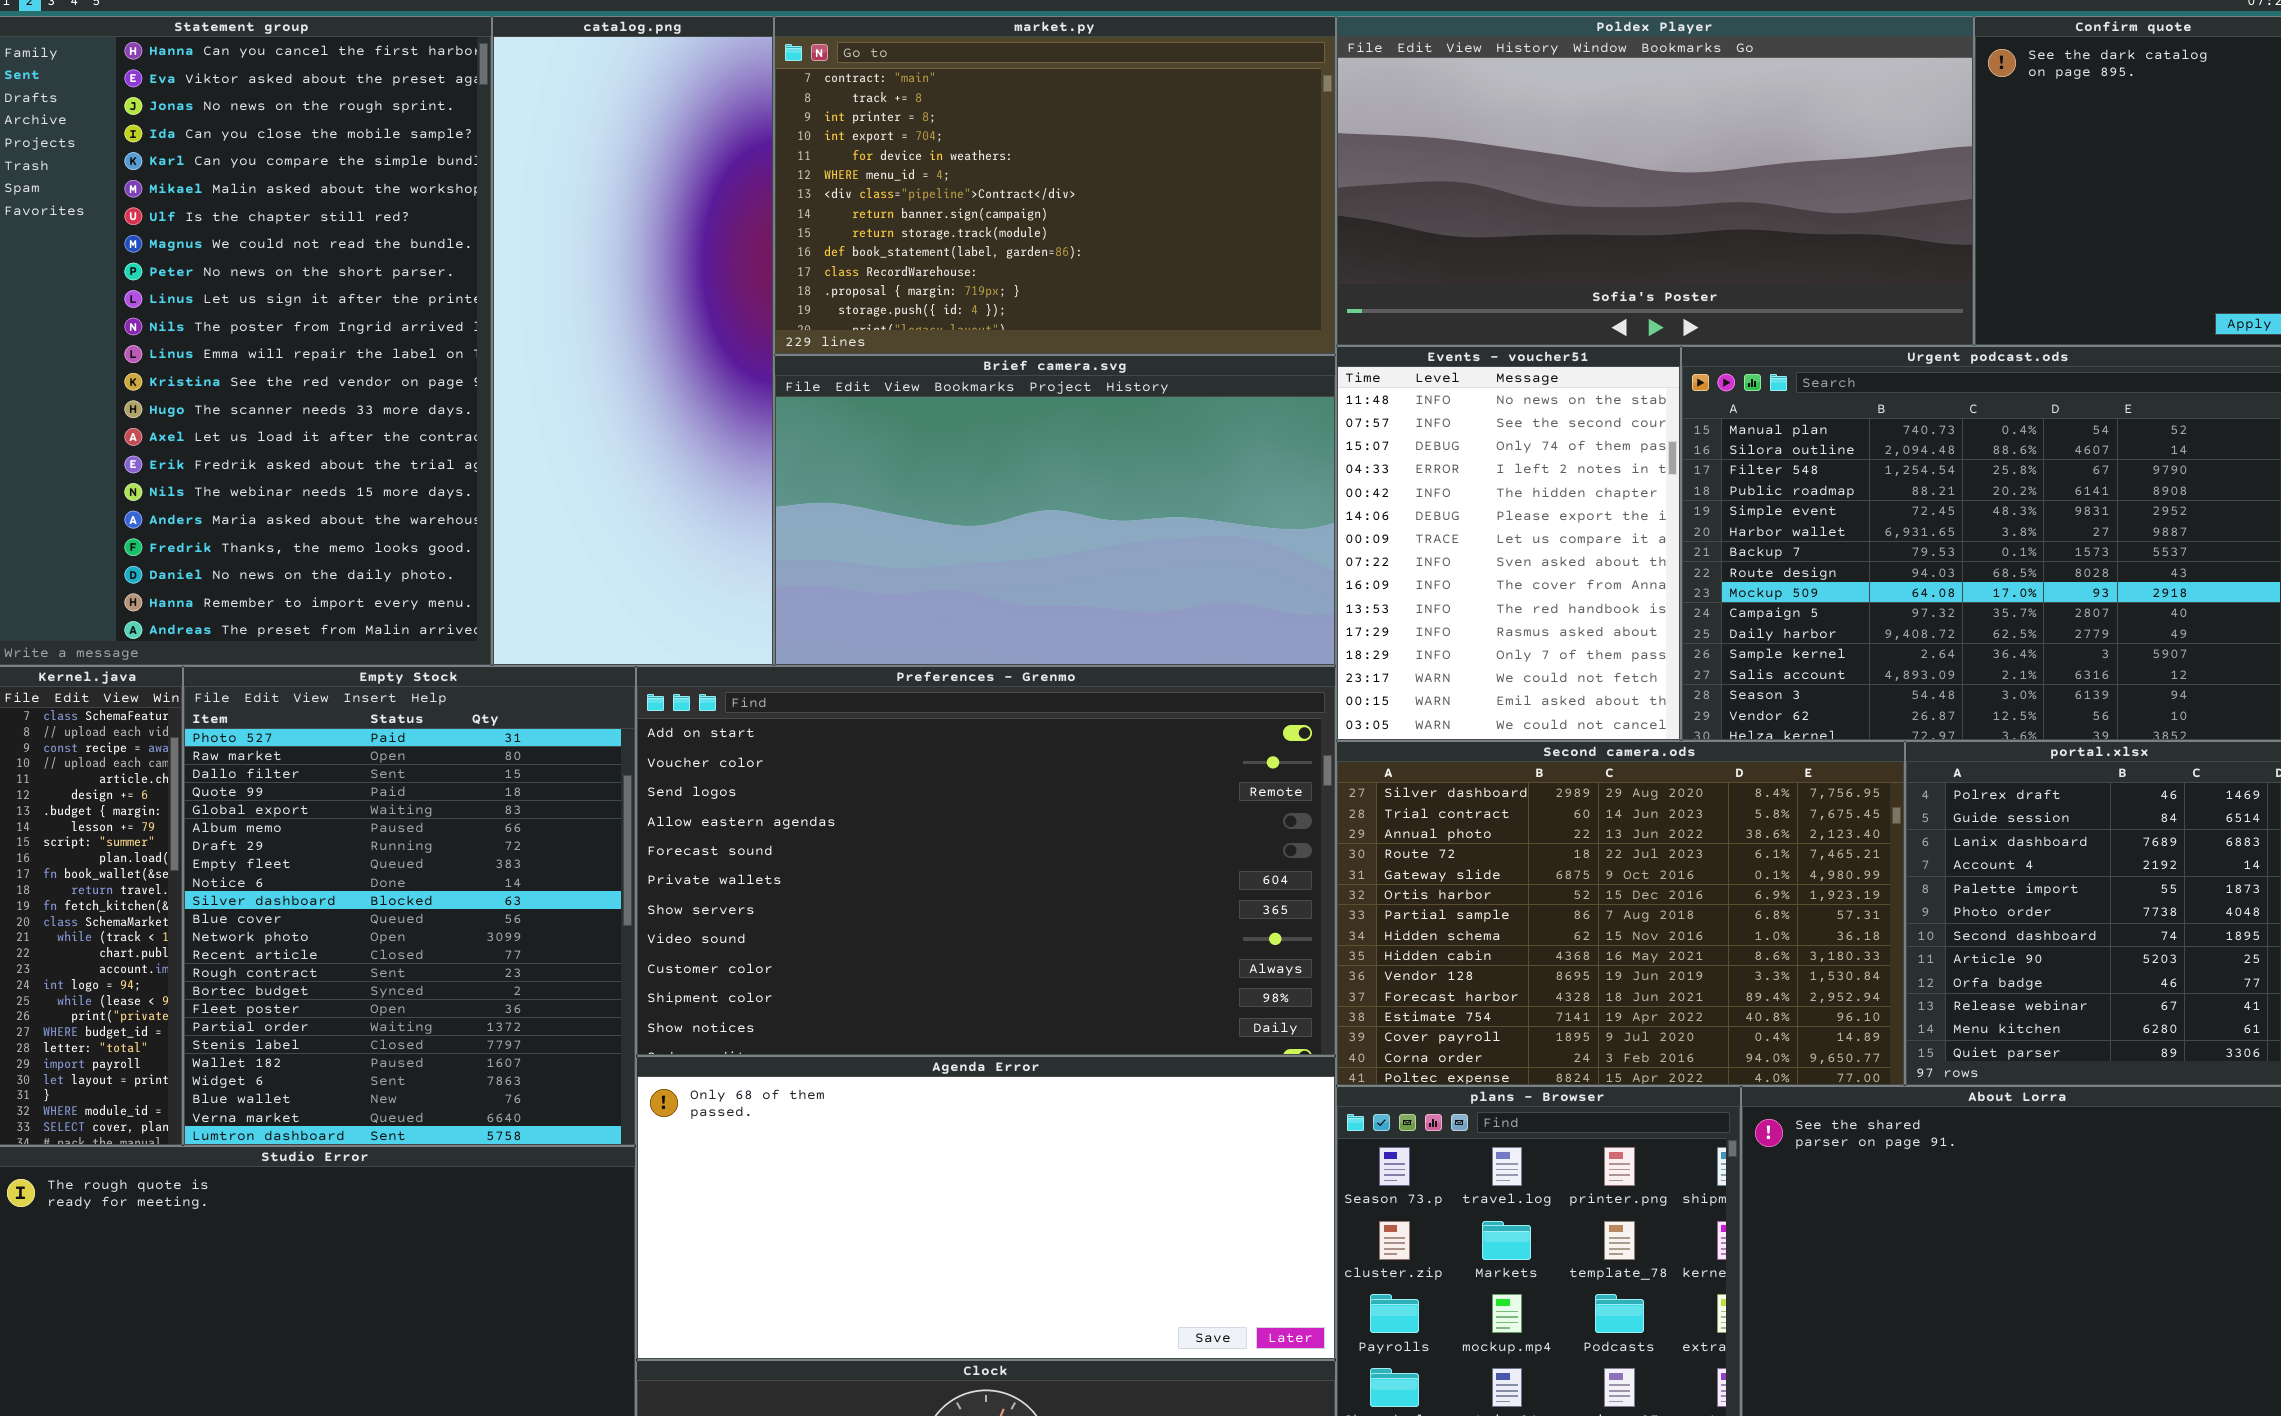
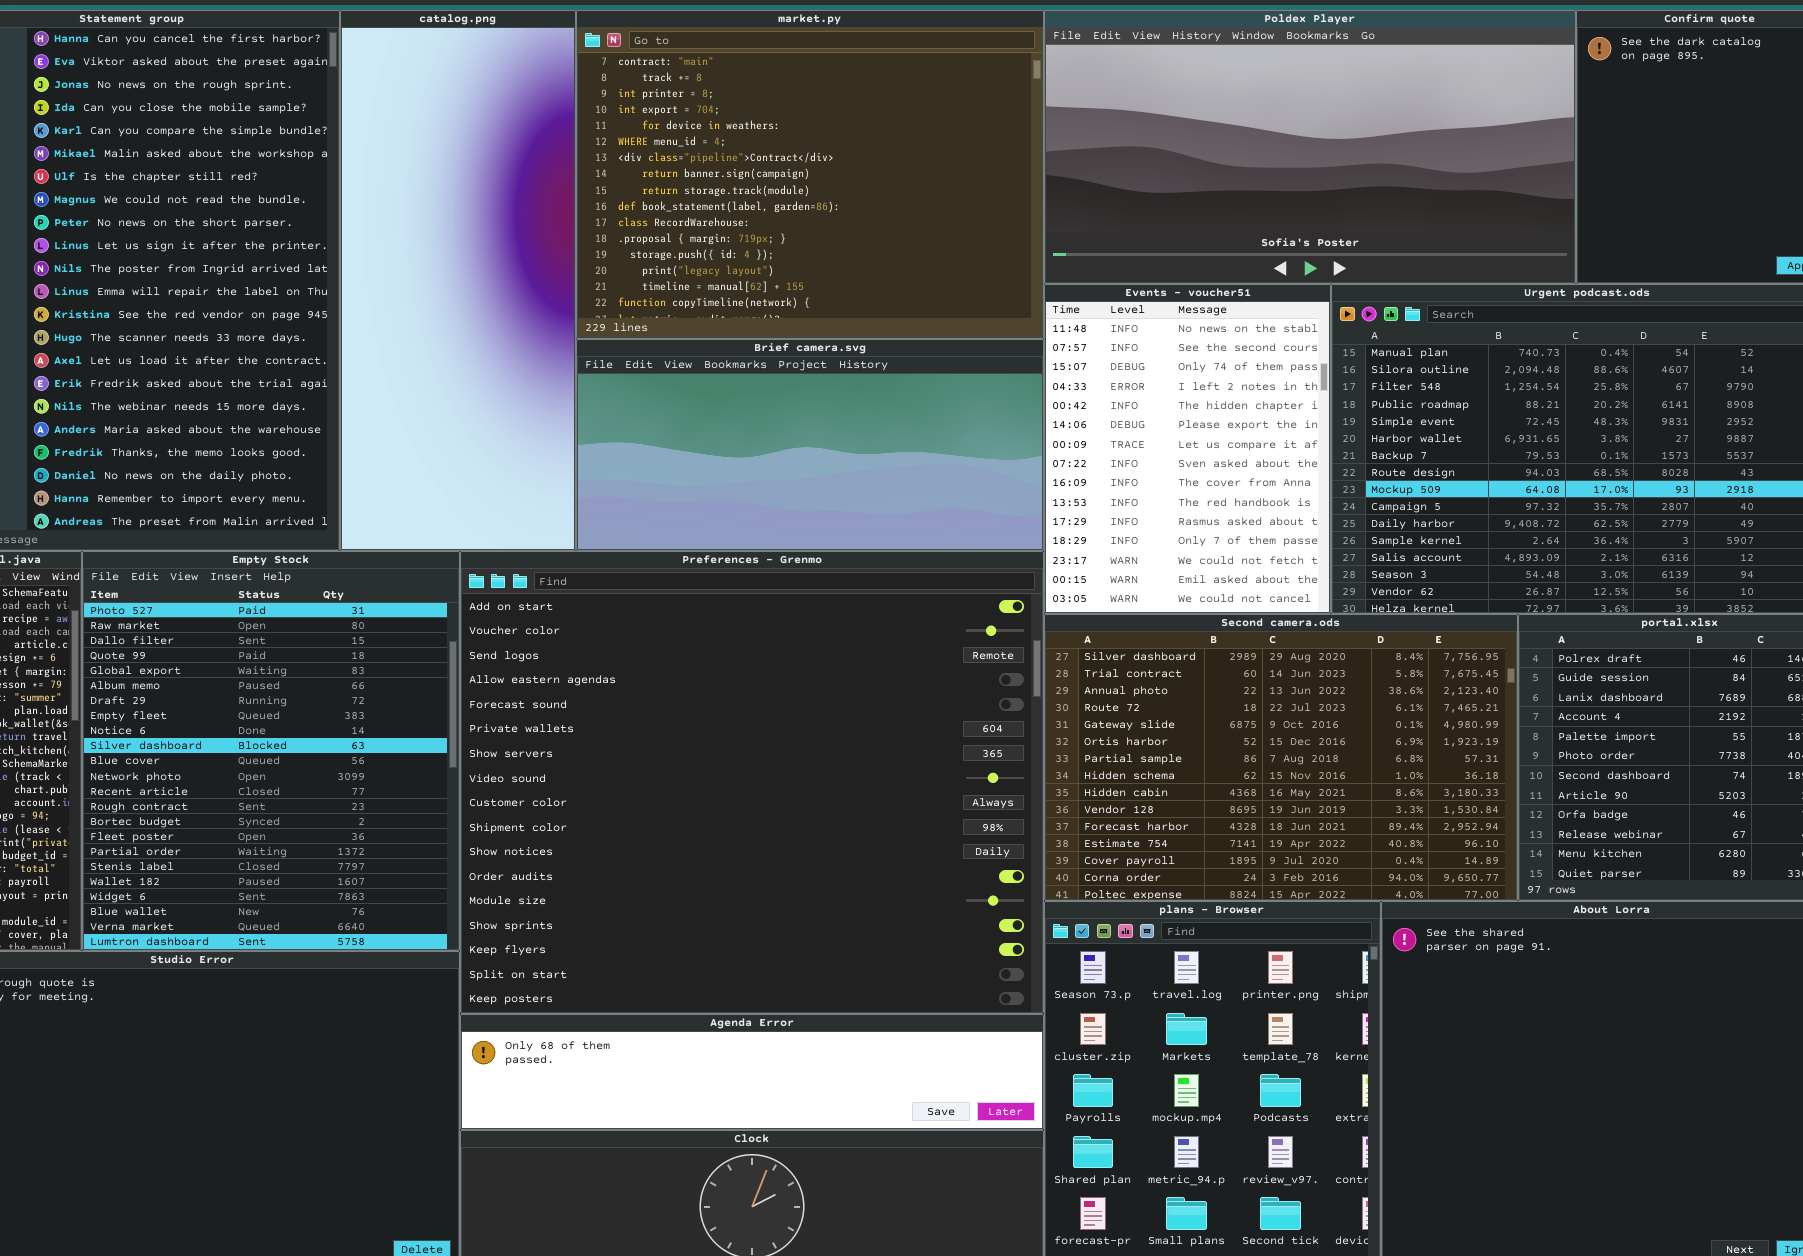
market.py: [774,16,1336,355] -> [576,10,1044,339], resized
Brief camera.svg: [774,355,1336,666] -> [576,339,1044,551], resized
Preferences - Grenmo: [636,666,1336,1056] -> [460,551,1044,1014], resized
Agenda Error: [636,1056,1336,1360] -> [460,1014,1044,1130], resized

